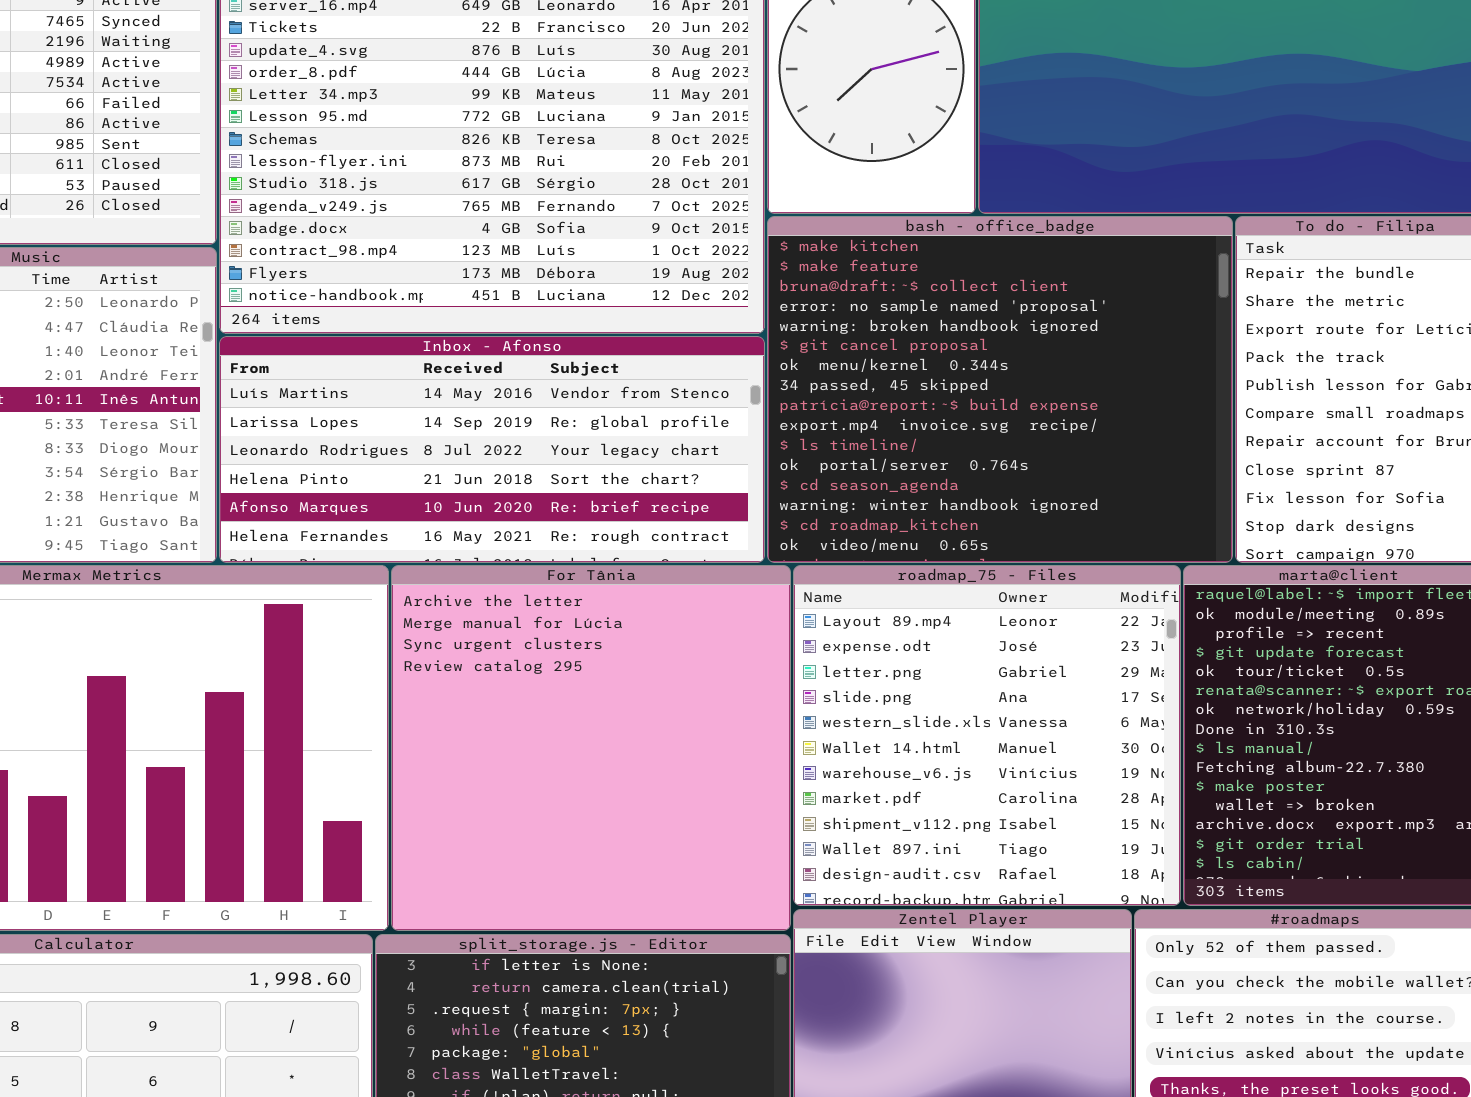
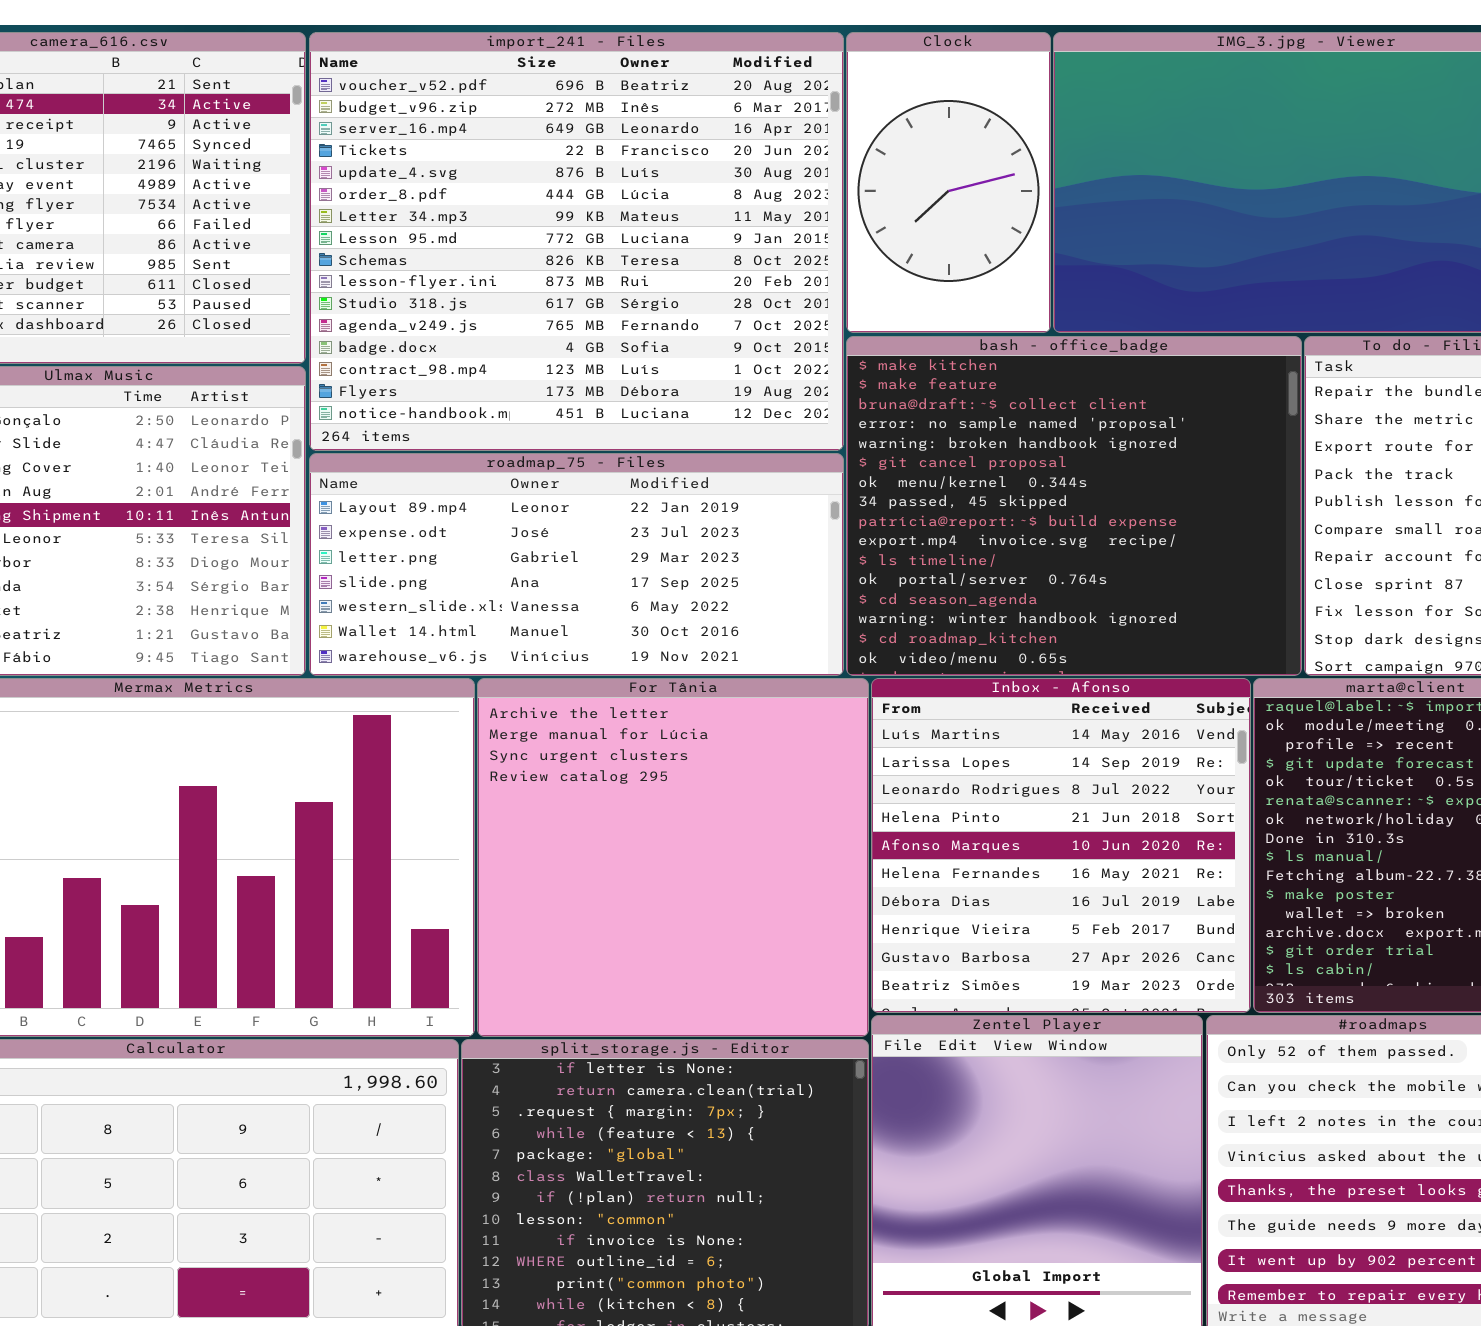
Inbox - Afonso: [219,336,765,563] -> [871,678,1251,1013], moved, resized
roadmap_75 - Files: [793,565,1181,906] -> [309,453,844,676], moved, resized

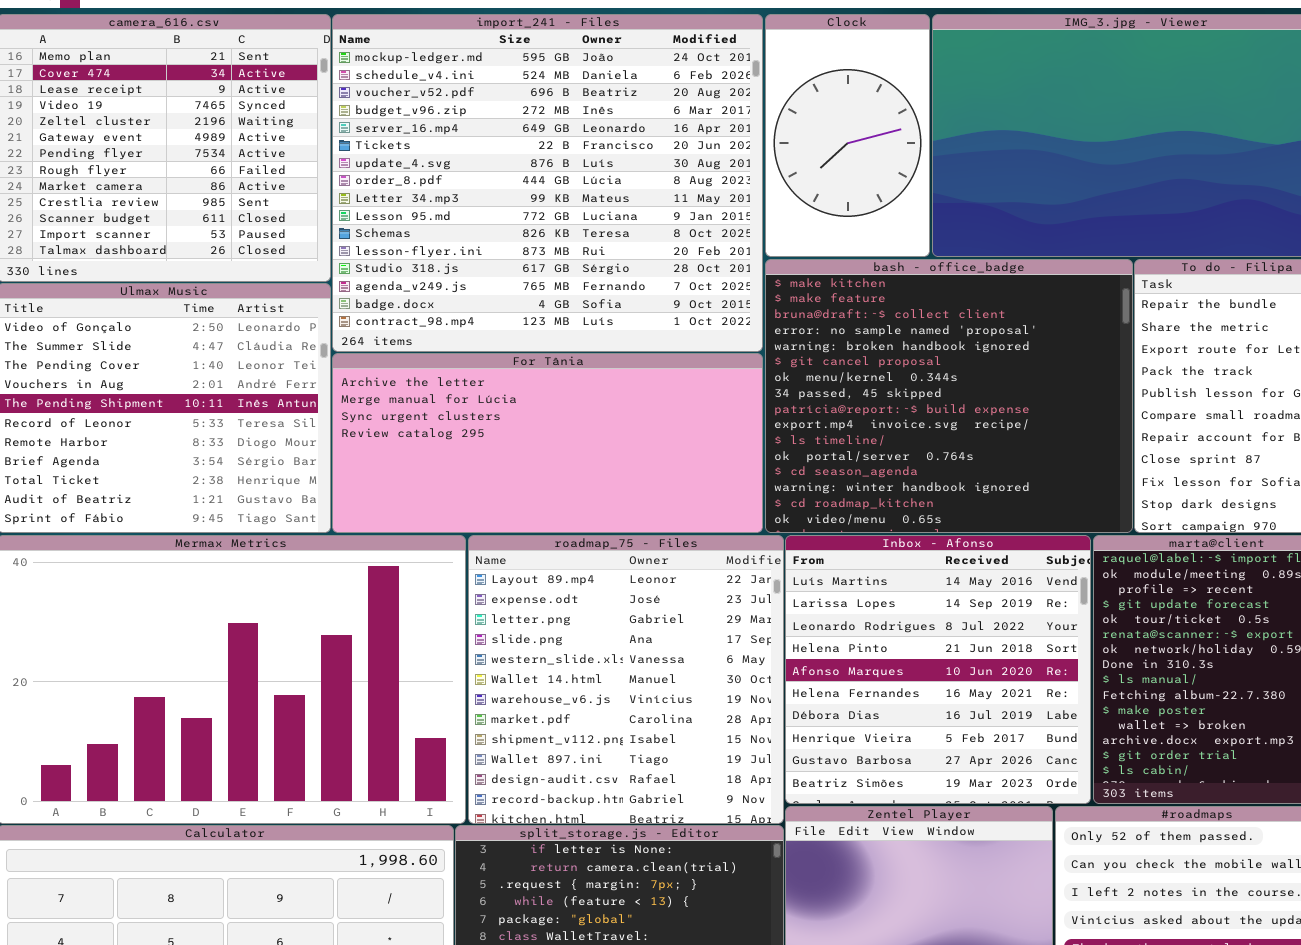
import_241 - Files: [309,32,844,451] -> [332,14,763,352], scrolled up 2 rows
roadmap_75 - Files: [309,453,844,676] -> [468,535,784,824], moved, resized
For Tânia: [477,678,869,1037] -> [332,353,763,533], moved, resized

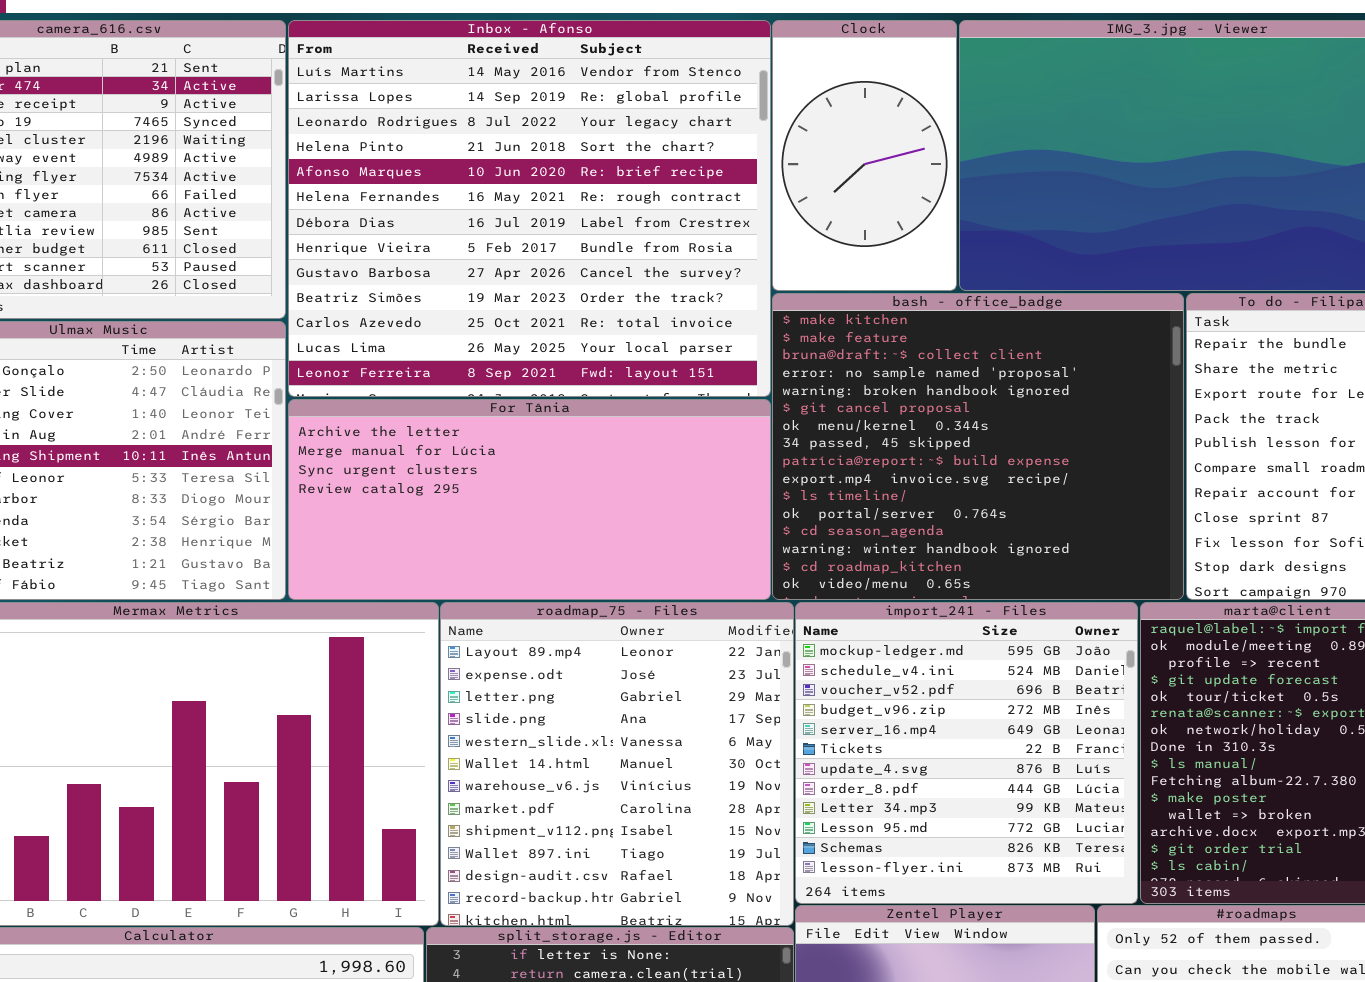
import_241 - Files: [332,14,763,352] -> [795,602,1138,904], moved, resized
Inbox - Afonso: [785,535,1091,804] -> [288,20,771,397], moved, resized

